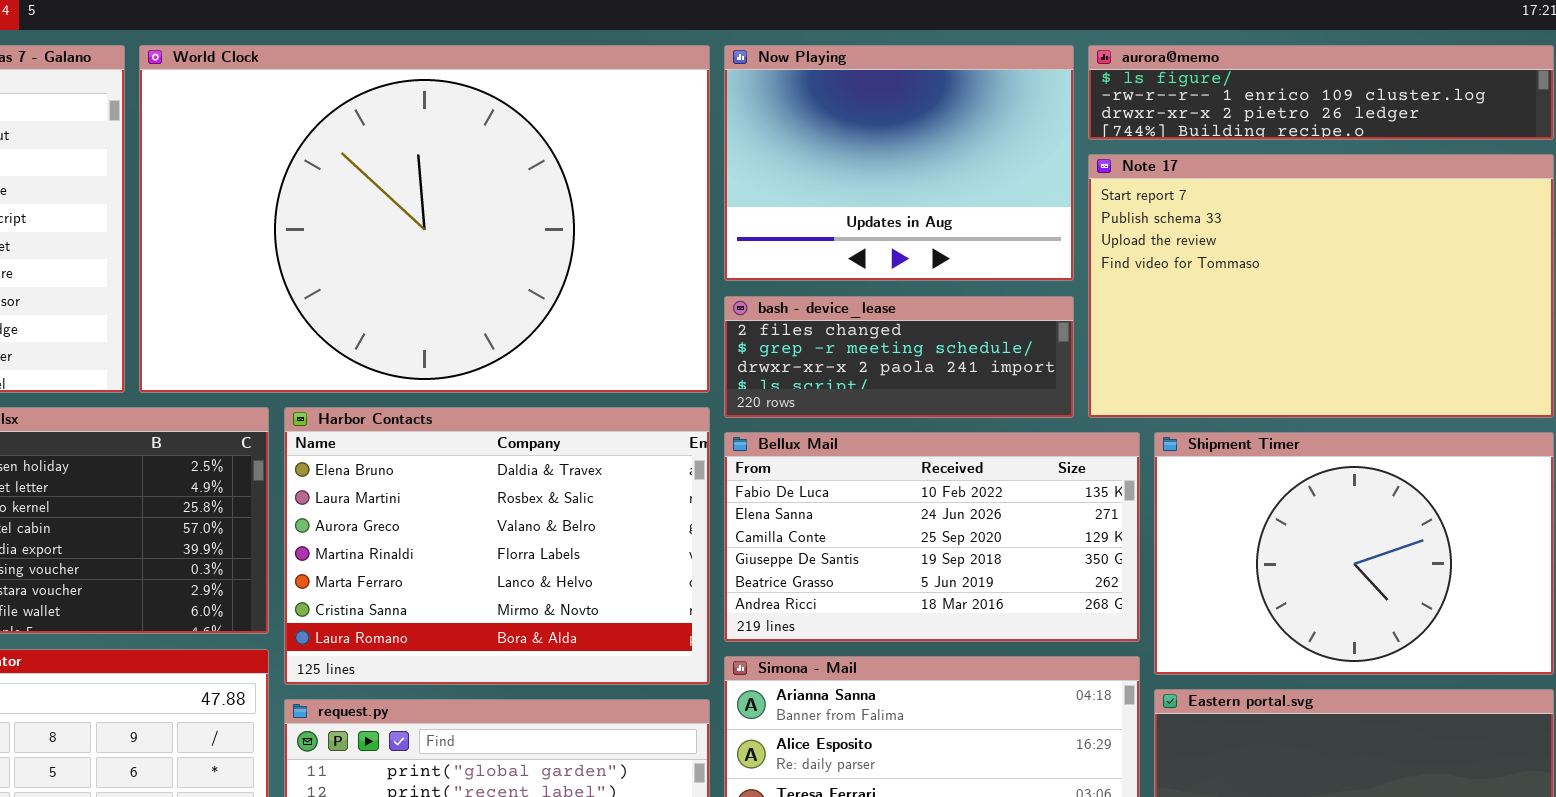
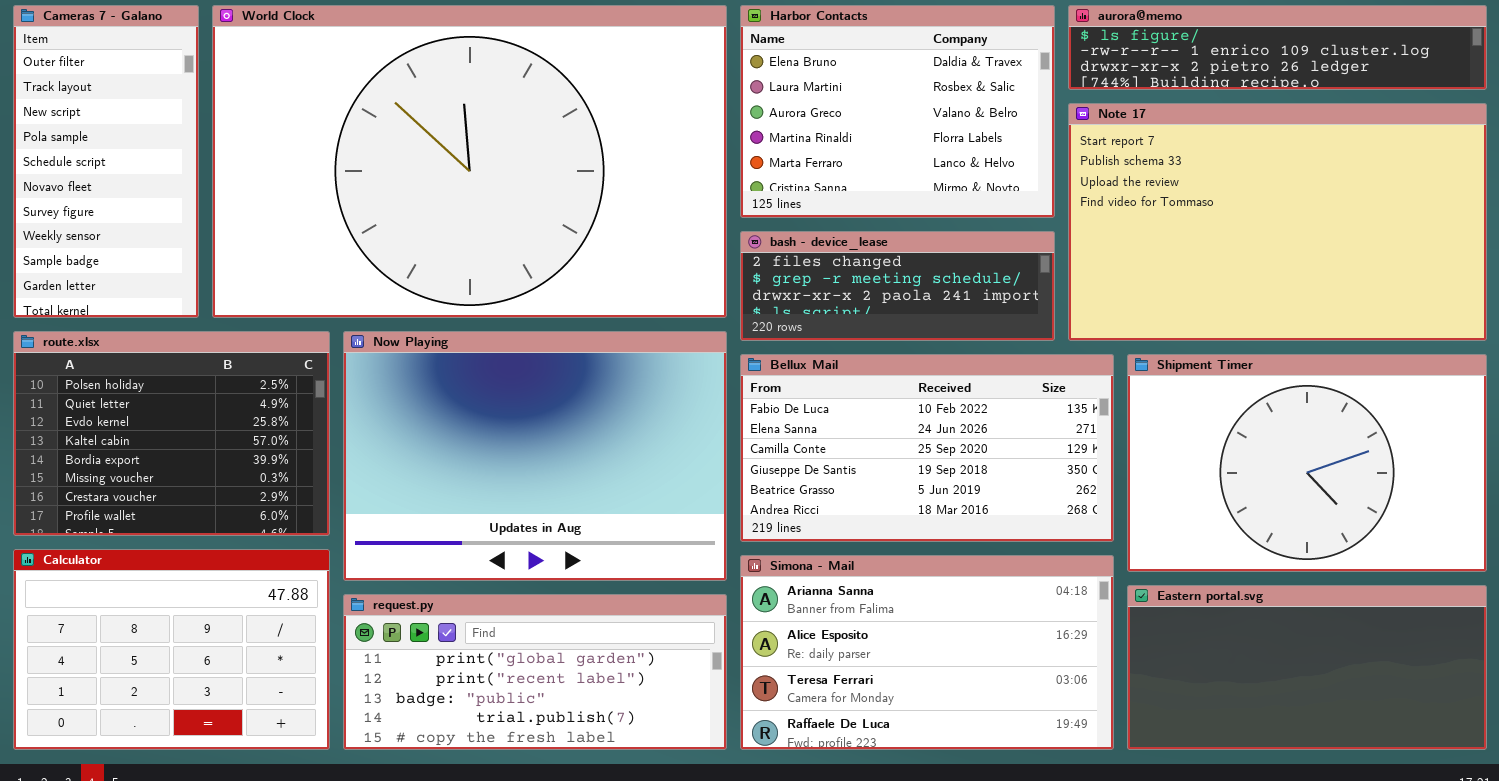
Now Playing: [724,45,1074,281] -> [343,331,727,581], moved, resized
Harbor Contacts: [284,407,710,685] -> [740,5,1055,218], moved, resized

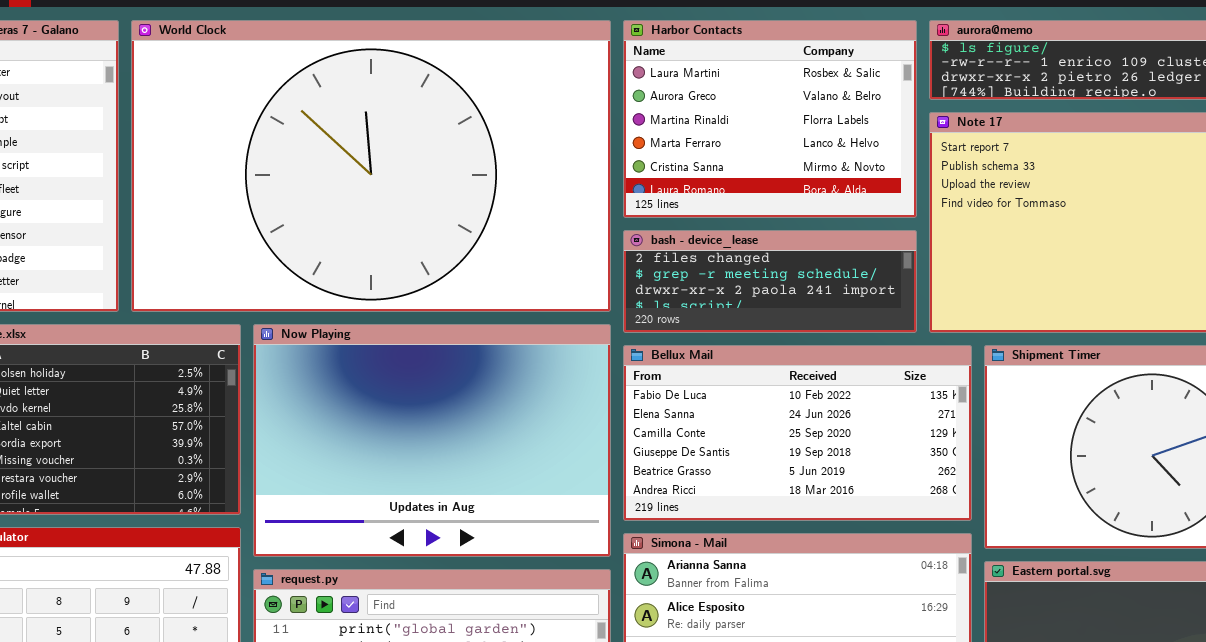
Harbor Contacts: [740,5,1055,218] -> [623,20,917,218], scrolled down 1 row

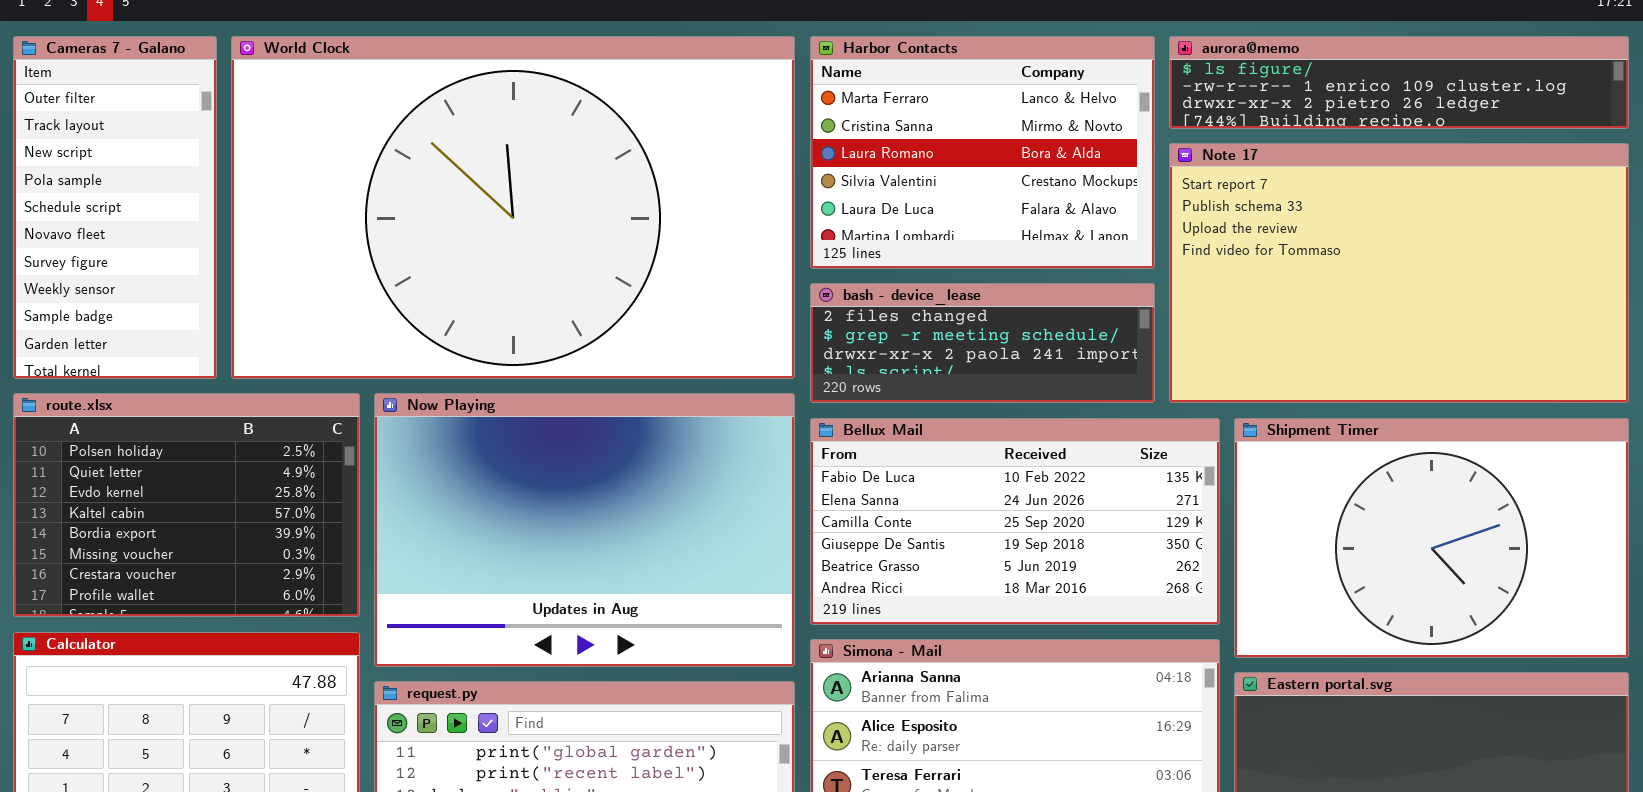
Harbor Contacts: [623,20,917,218] -> [810,36,1155,269], scrolled down 3 rows

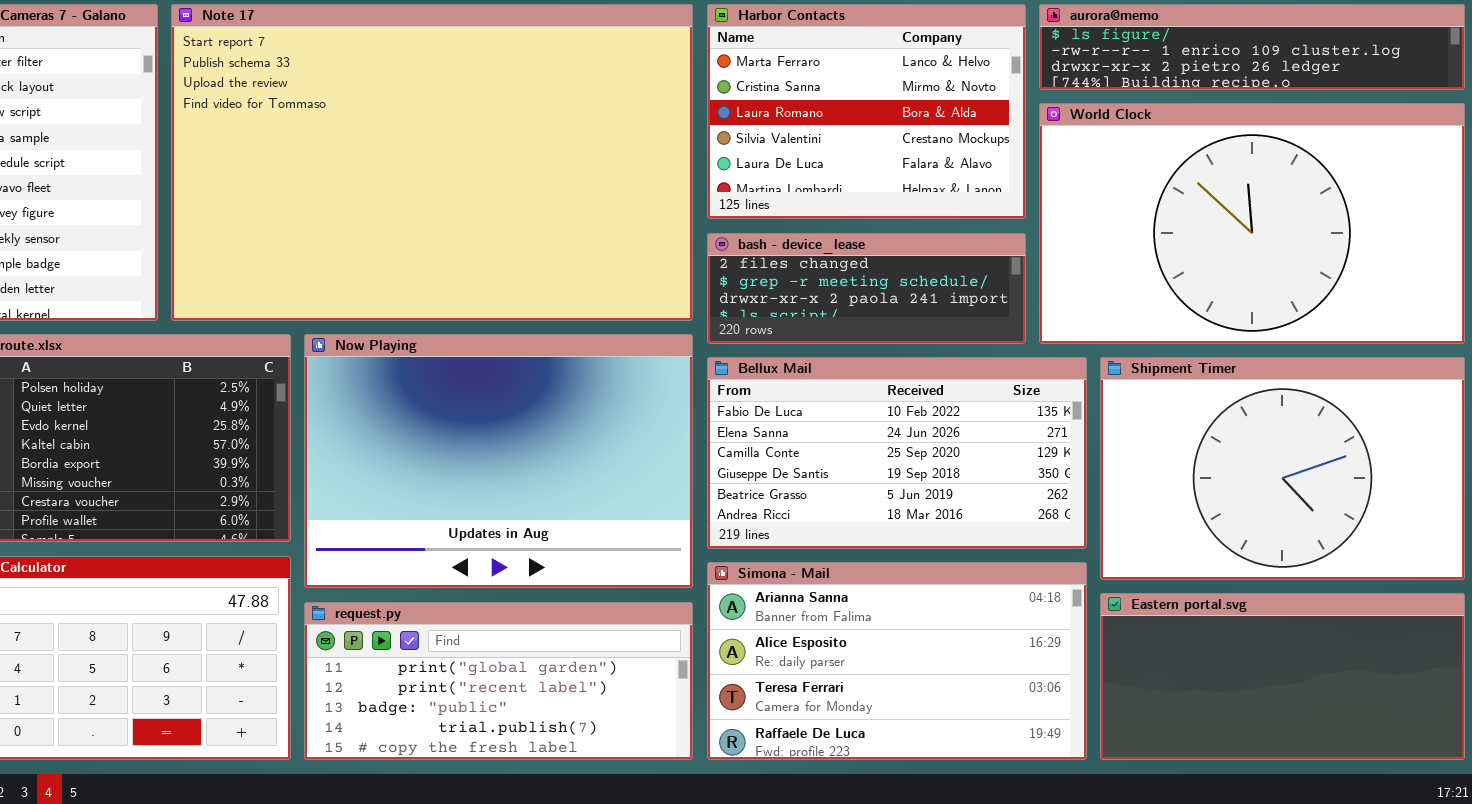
World Clock: [231,36,795,379] -> [1039,103,1465,344], moved, resized
Note 17: [1169,143,1629,403] -> [171,4,693,321], moved, resized

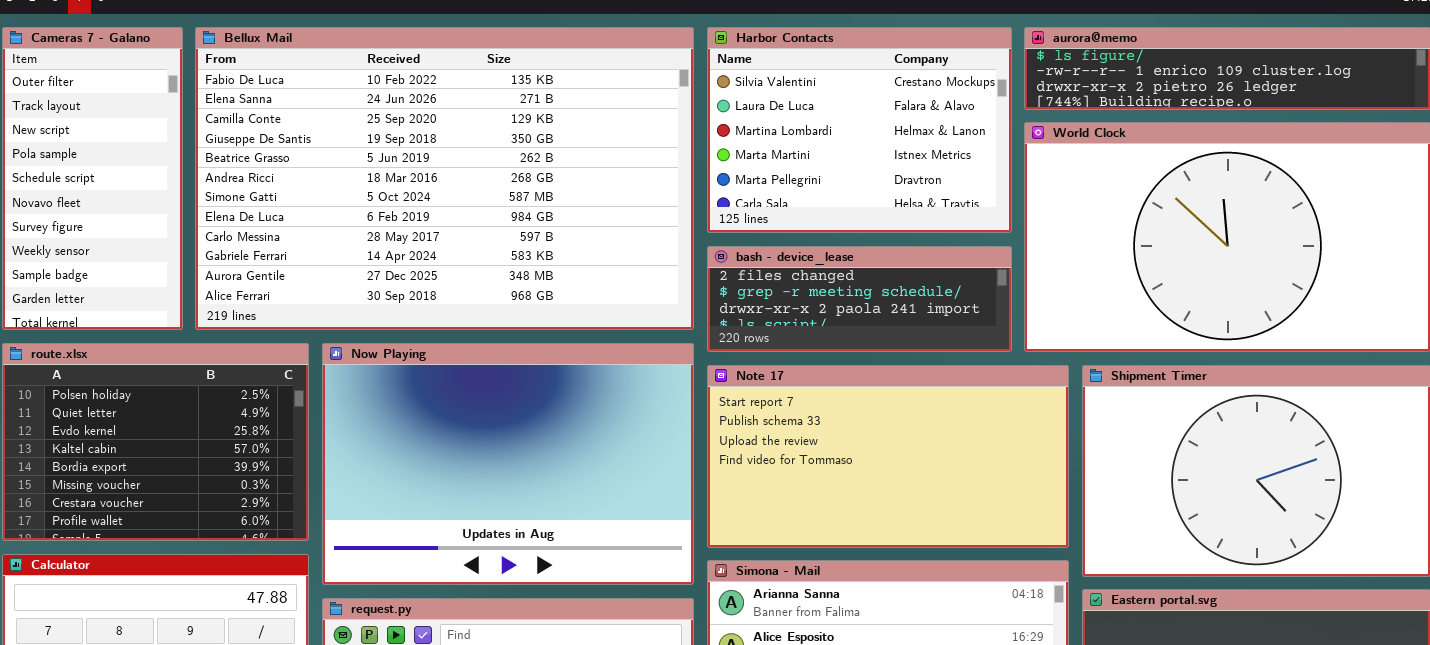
Note 17: [171,4,693,321] -> [707,365,1069,548], moved, resized
Harbor Contacts: [707,4,1026,219] -> [707,27,1012,233], scrolled down 3 rows
Bellux Mail: [707,357,1087,549] -> [195,27,694,330], moved, resized

